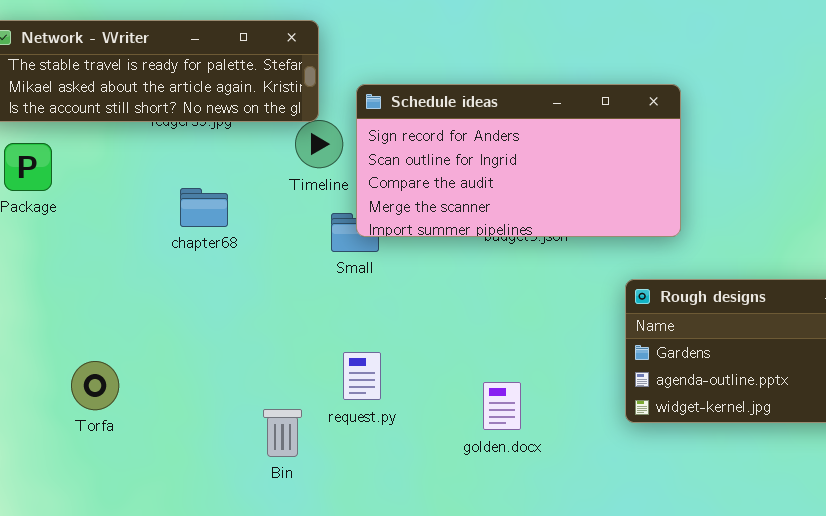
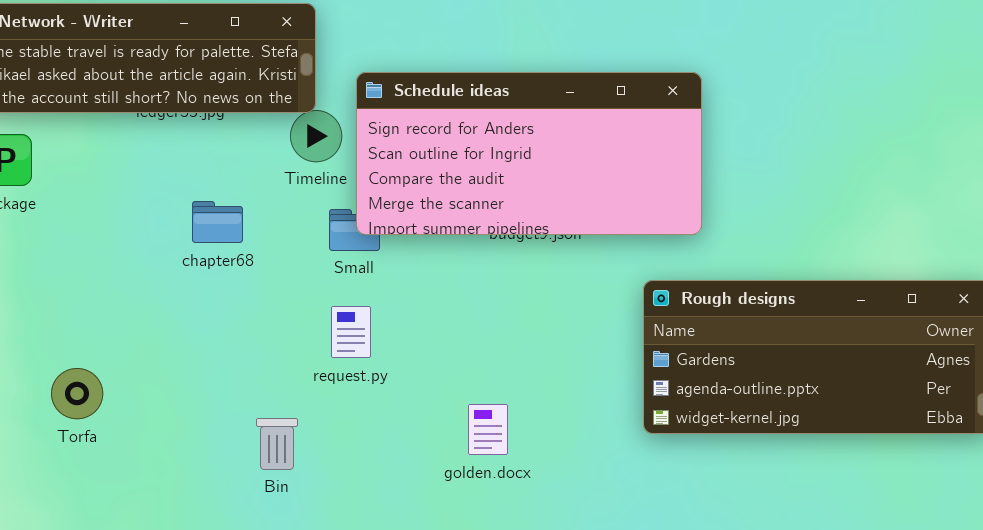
chapter68: [180,188,228,227] -> [192,201,243,243], moved
request.py: [343,352,381,400] -> [331,306,371,358], moved
golden.docx: [483,382,521,430] -> [468,404,508,455], moved

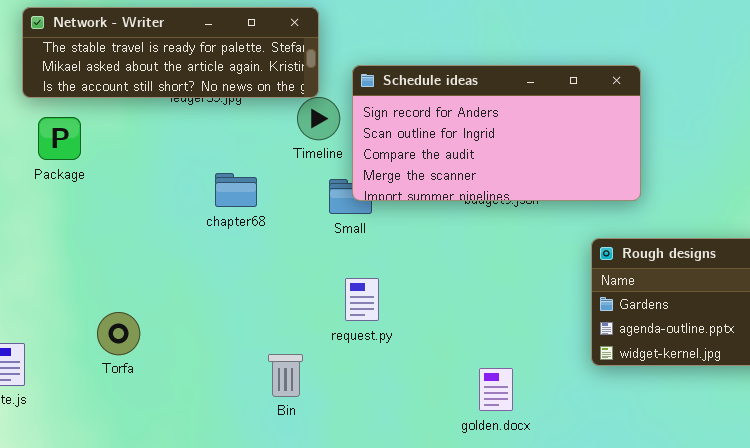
request.py: [331,306,371,358] -> [345,278,379,321], moved
golden.docx: [468,404,508,455] -> [479,368,513,411], moved

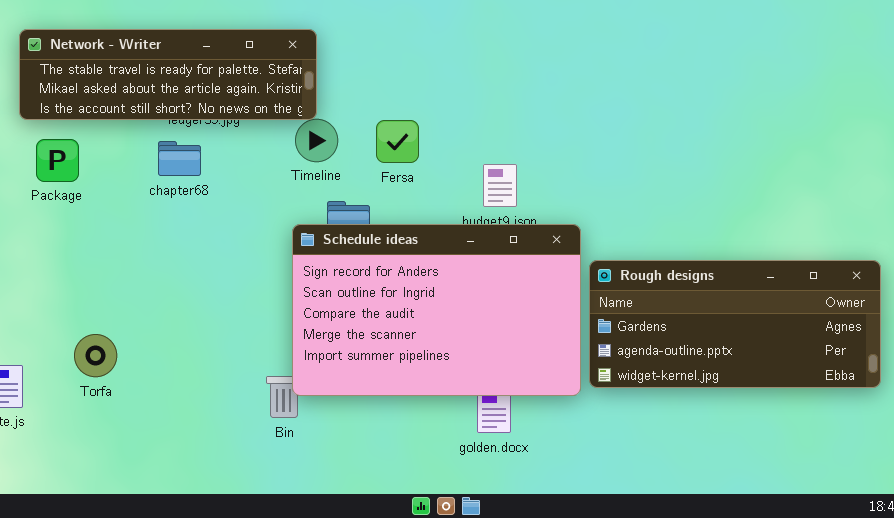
Schedule ideas: [352,65,641,201] -> [292,224,581,396], moved, resized
chapter68: [215,173,257,207] -> [158,141,201,176], moved
Torfa: [97,312,140,355] -> [74,334,117,377], moved

